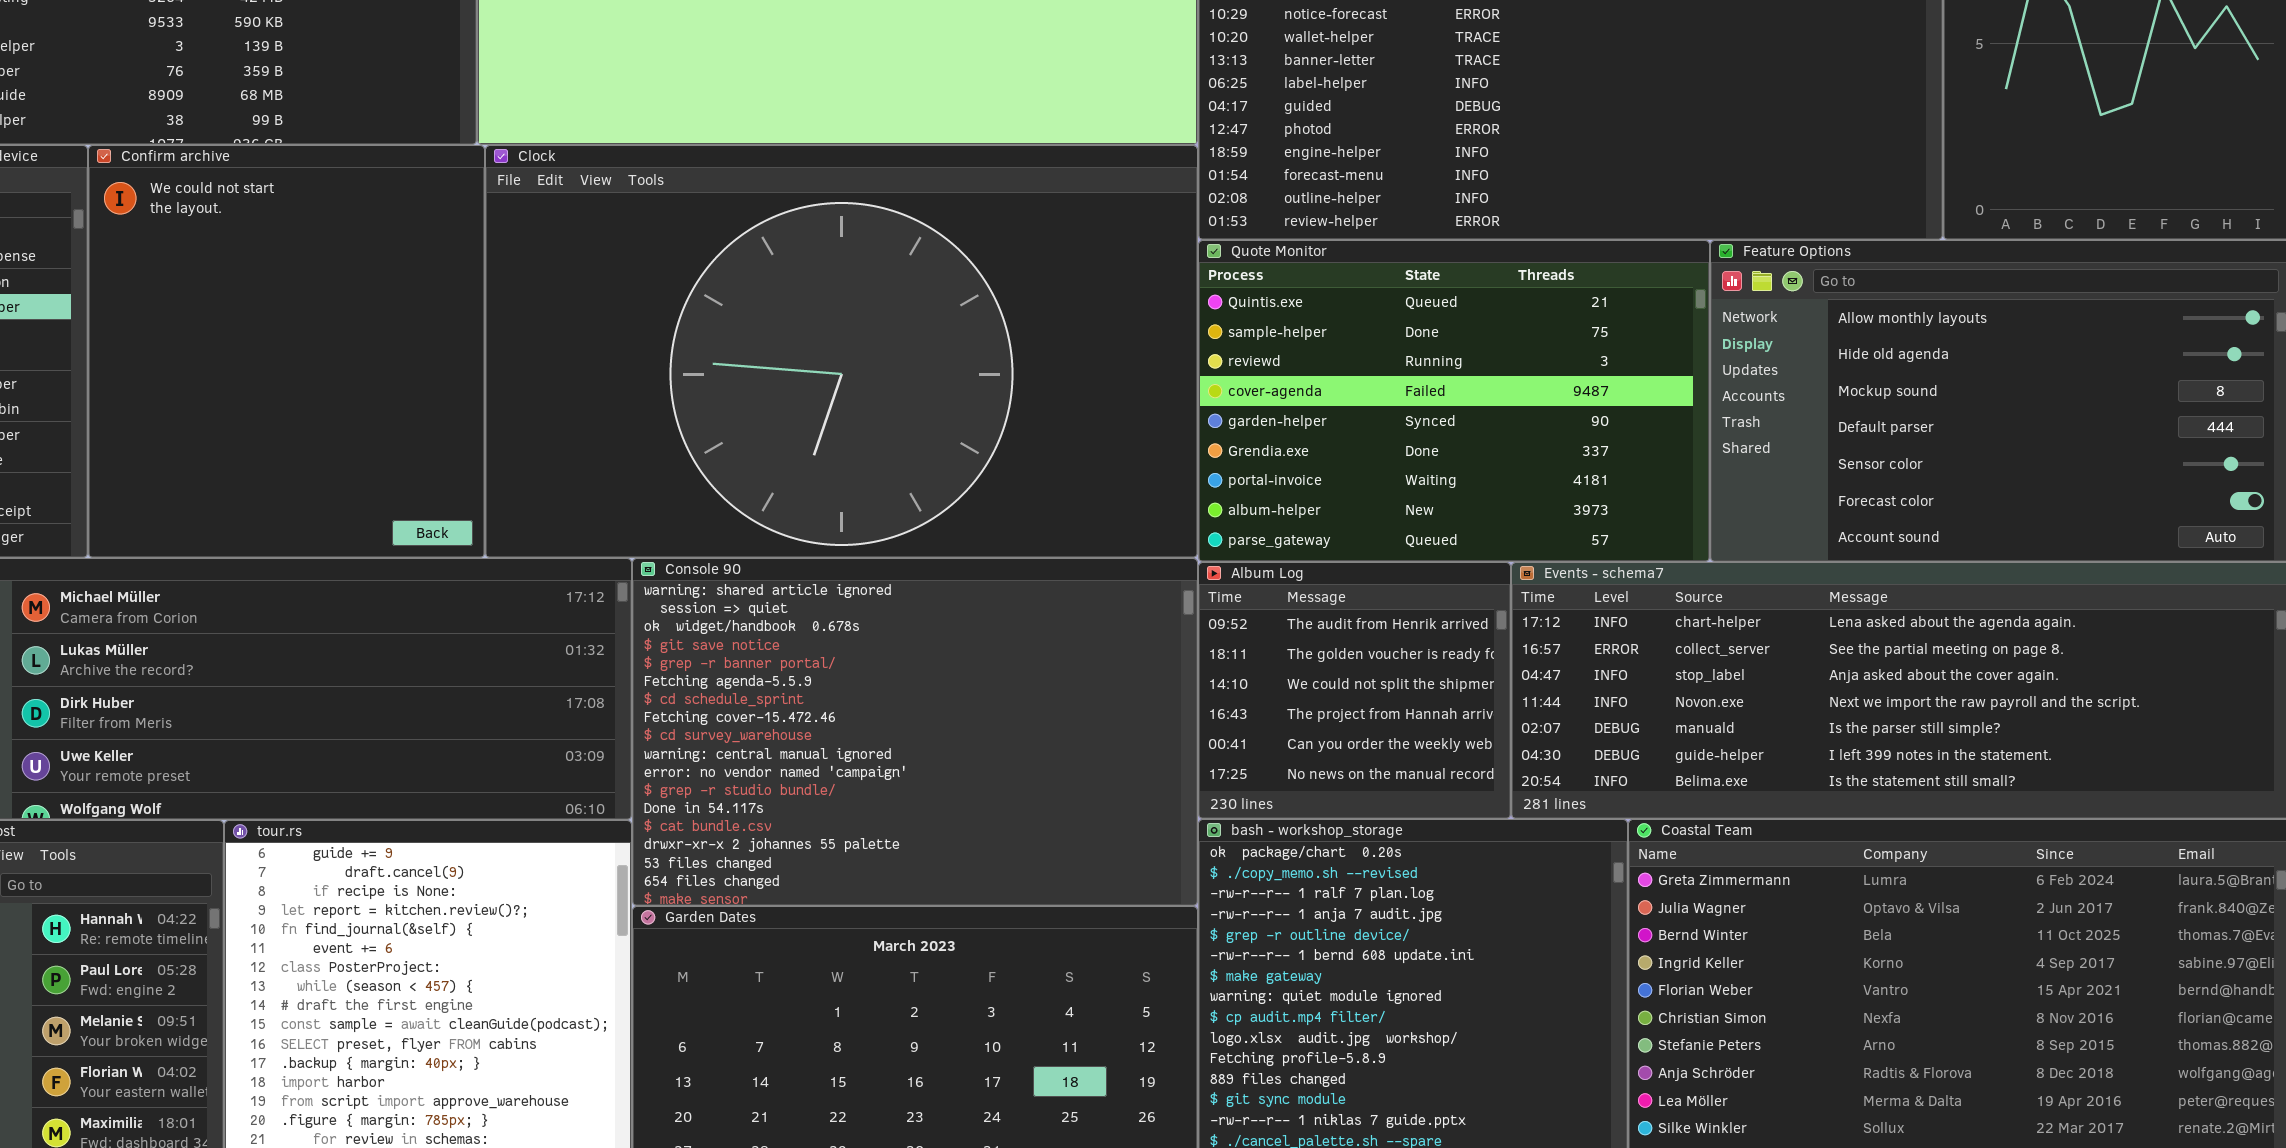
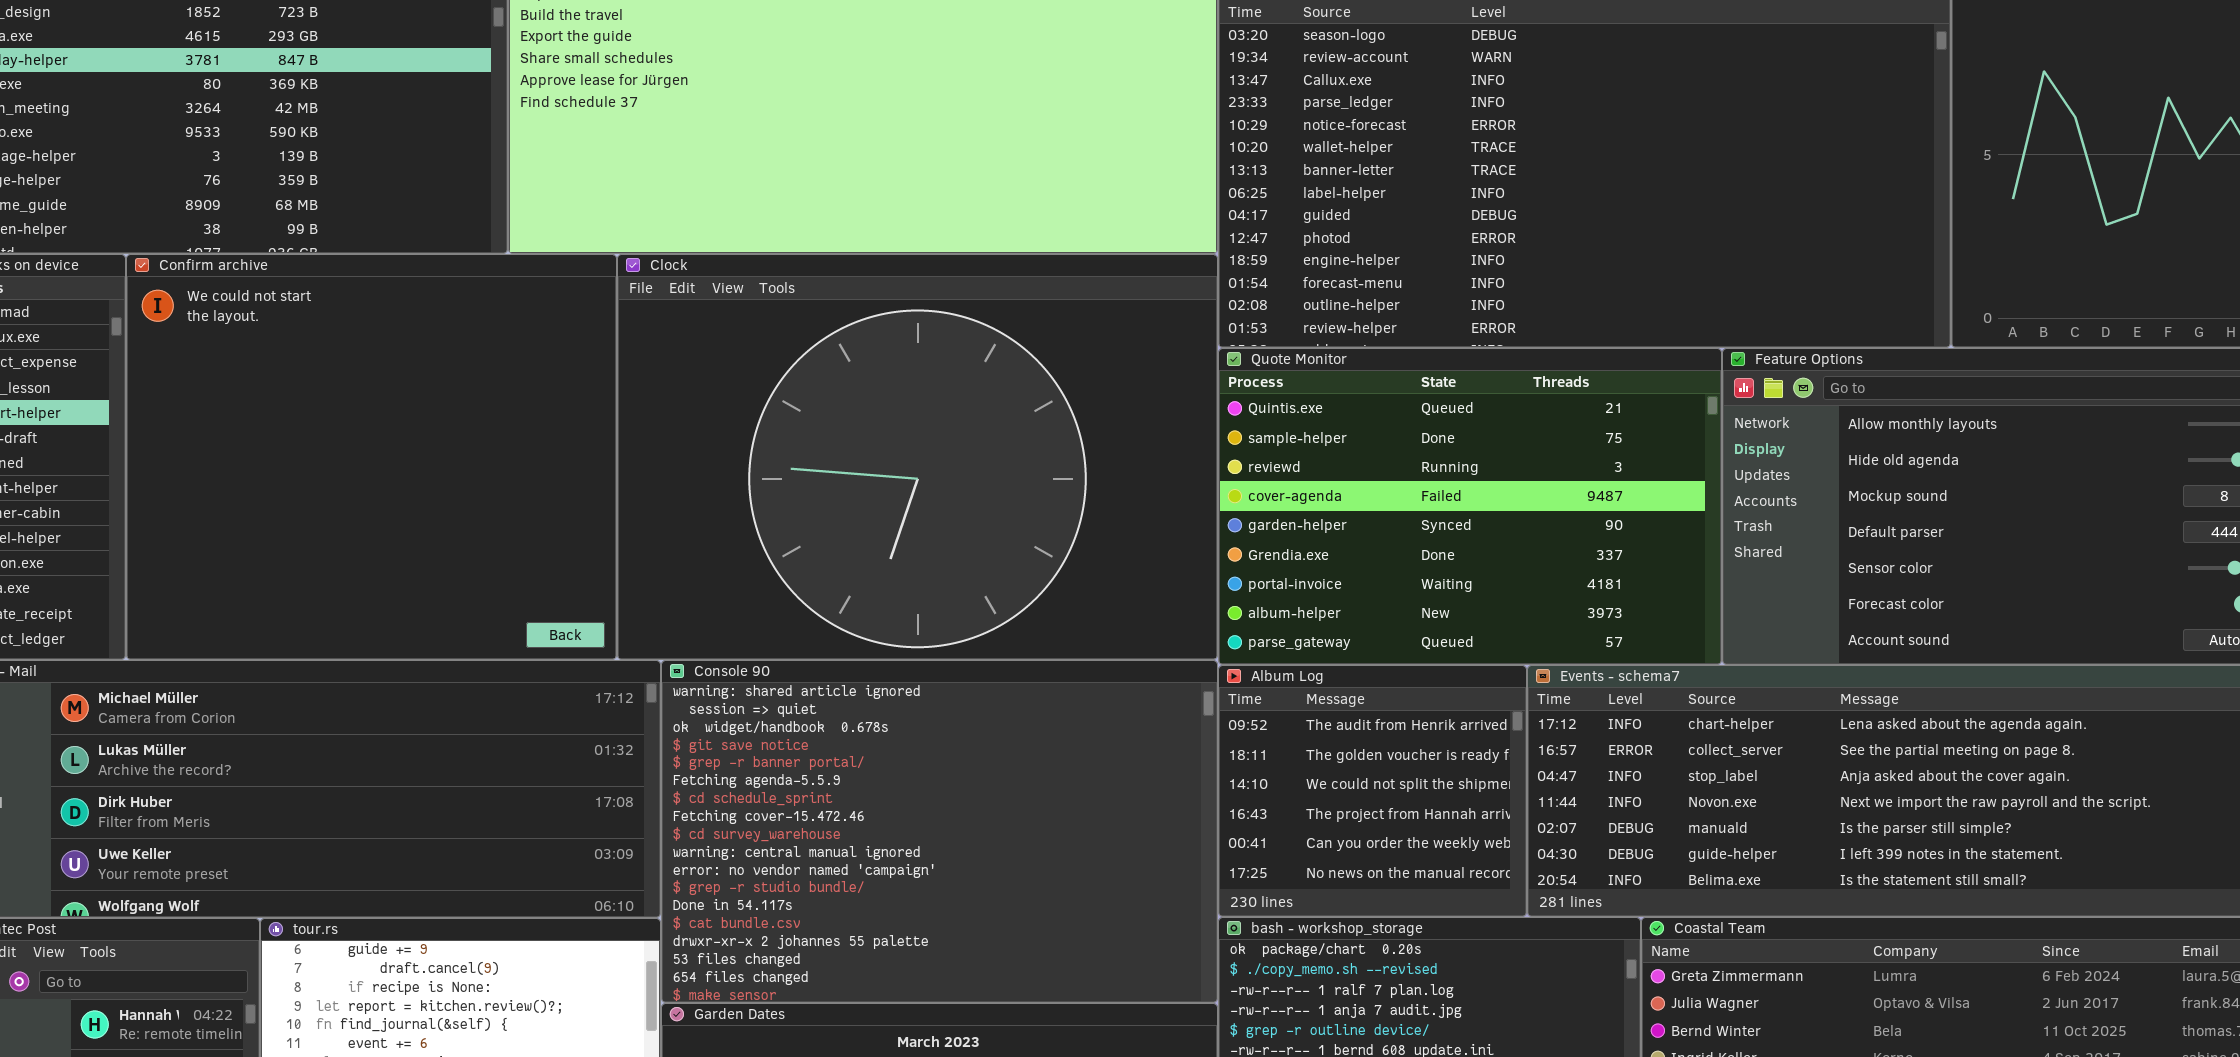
Confirm archive: [88,145,485,558] -> [126,254,617,660], resized
Clock: [485,145,1198,558] -> [617,254,1218,660], resized

